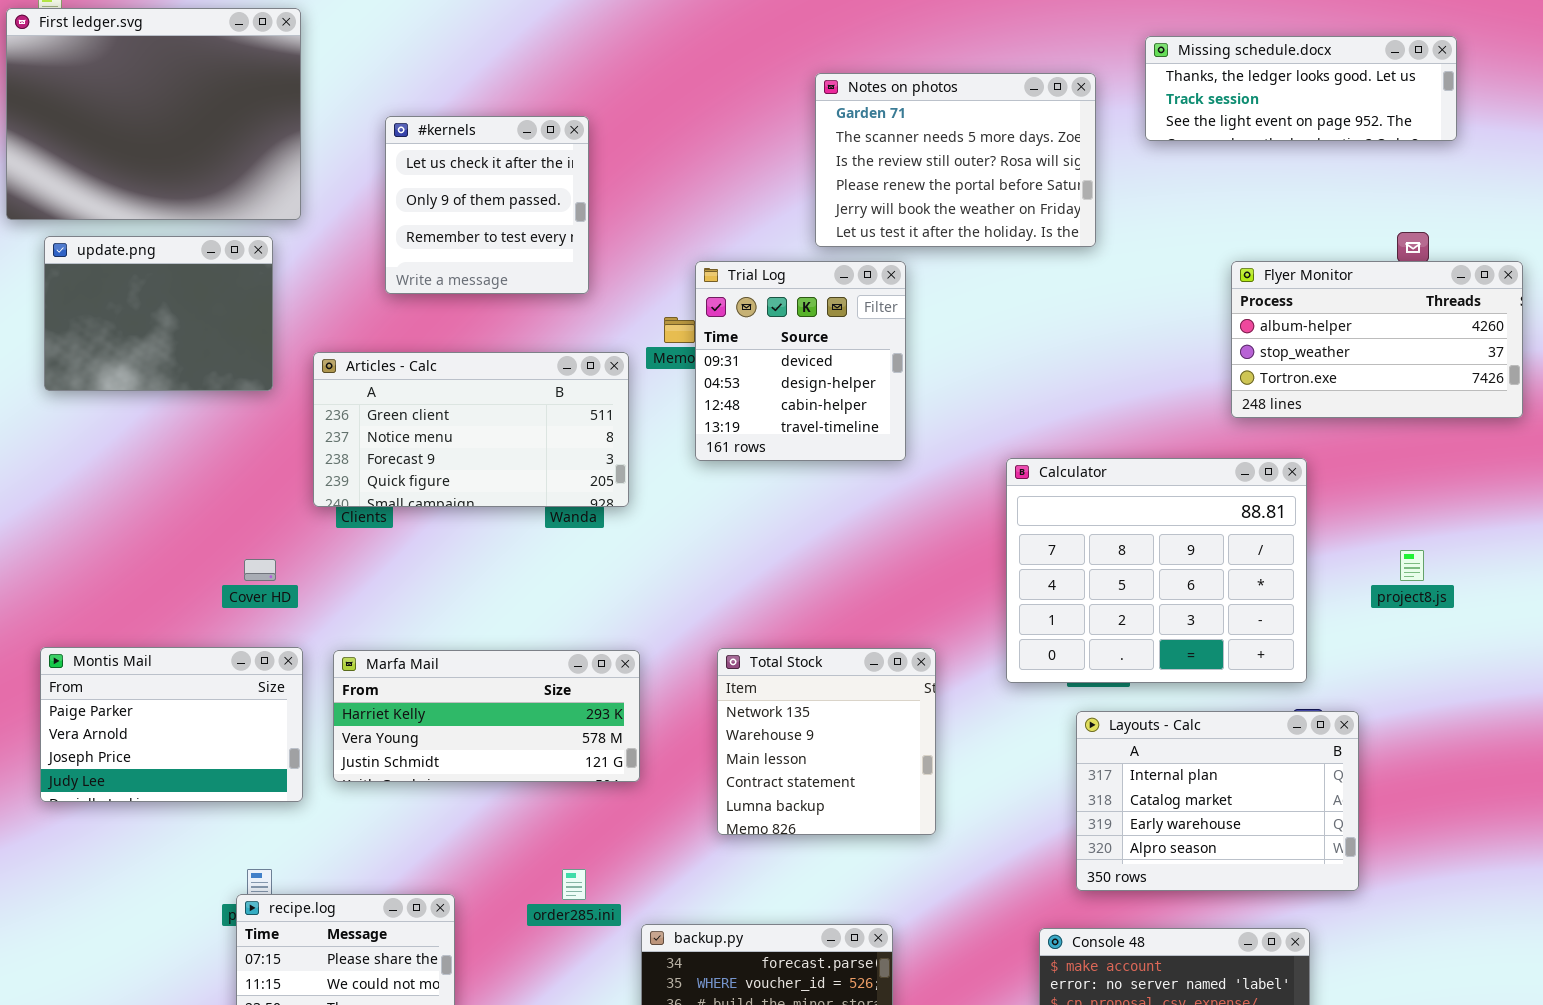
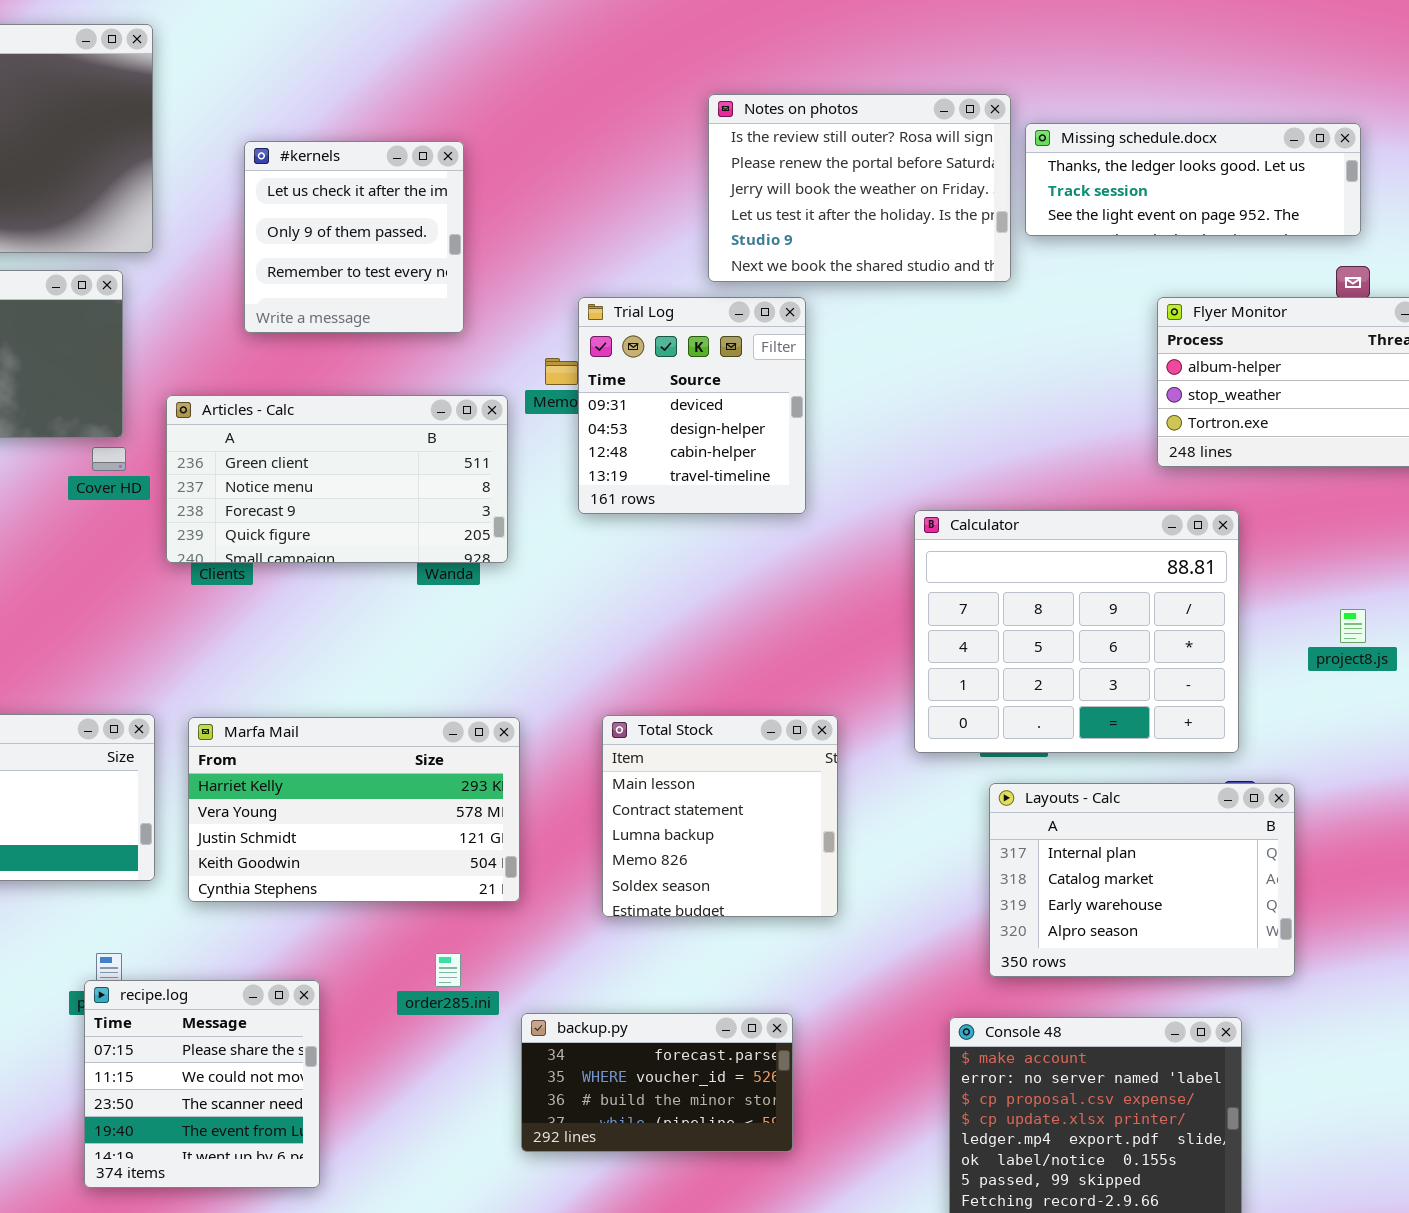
Missing schedule.docx: [1145,36,1457,141] -> [1025,123,1361,236], moved
Notes on photos: [815,73,1096,247] -> [708,94,1011,282], scrolled down 2 rows
Cover HD: [244,559,276,581] -> [92,447,126,471], moved
Total Stock: [717,648,936,835] -> [602,715,838,917], scrolled down 2 rows
Marfa Mail: [333,650,640,782] -> [188,717,520,902], resized

